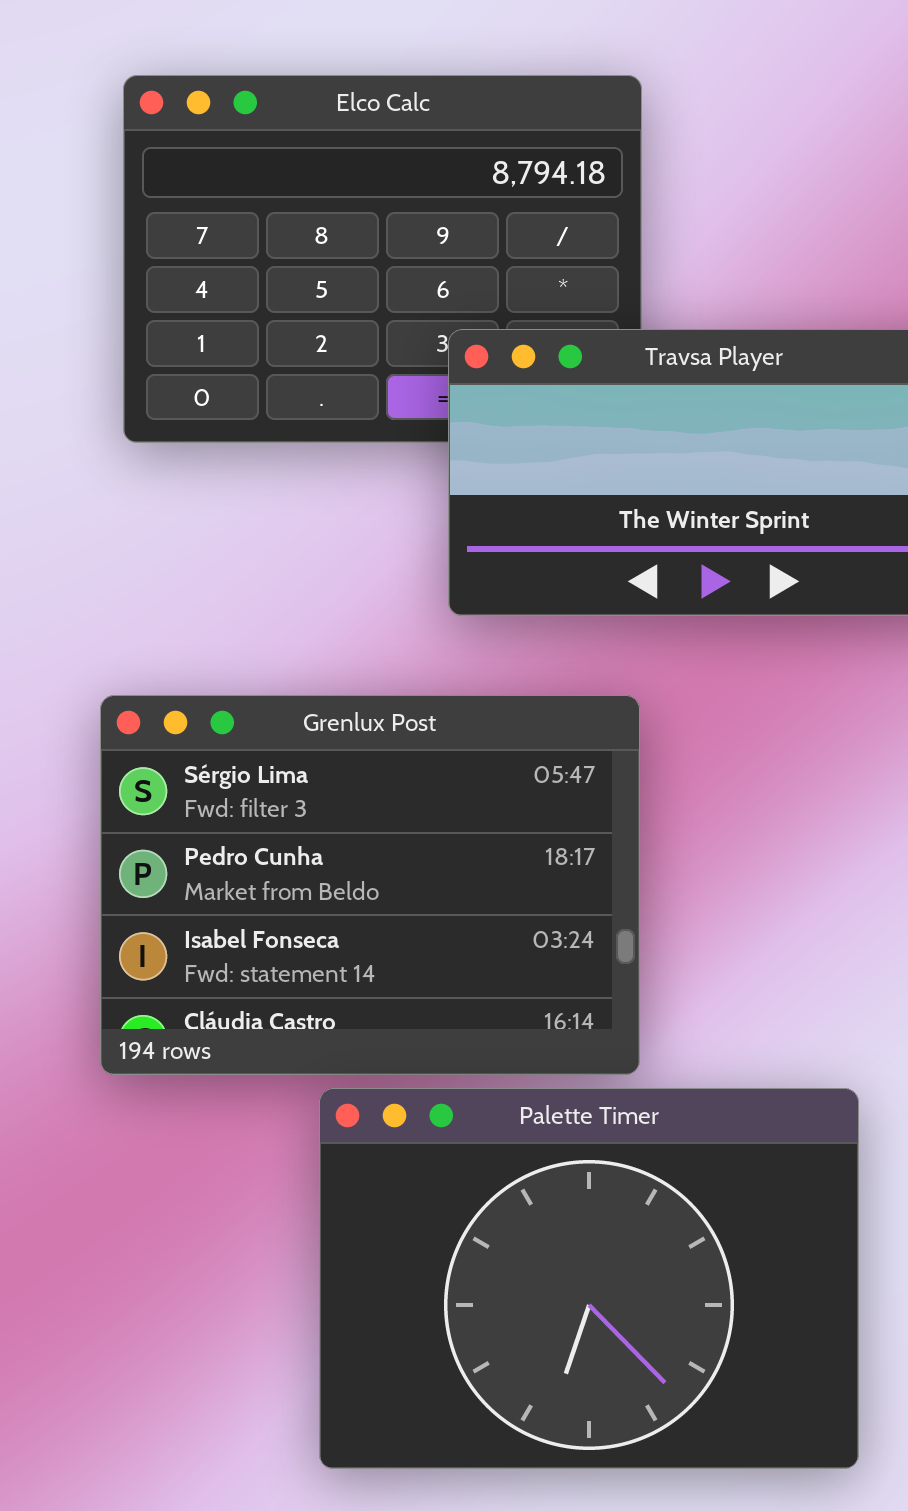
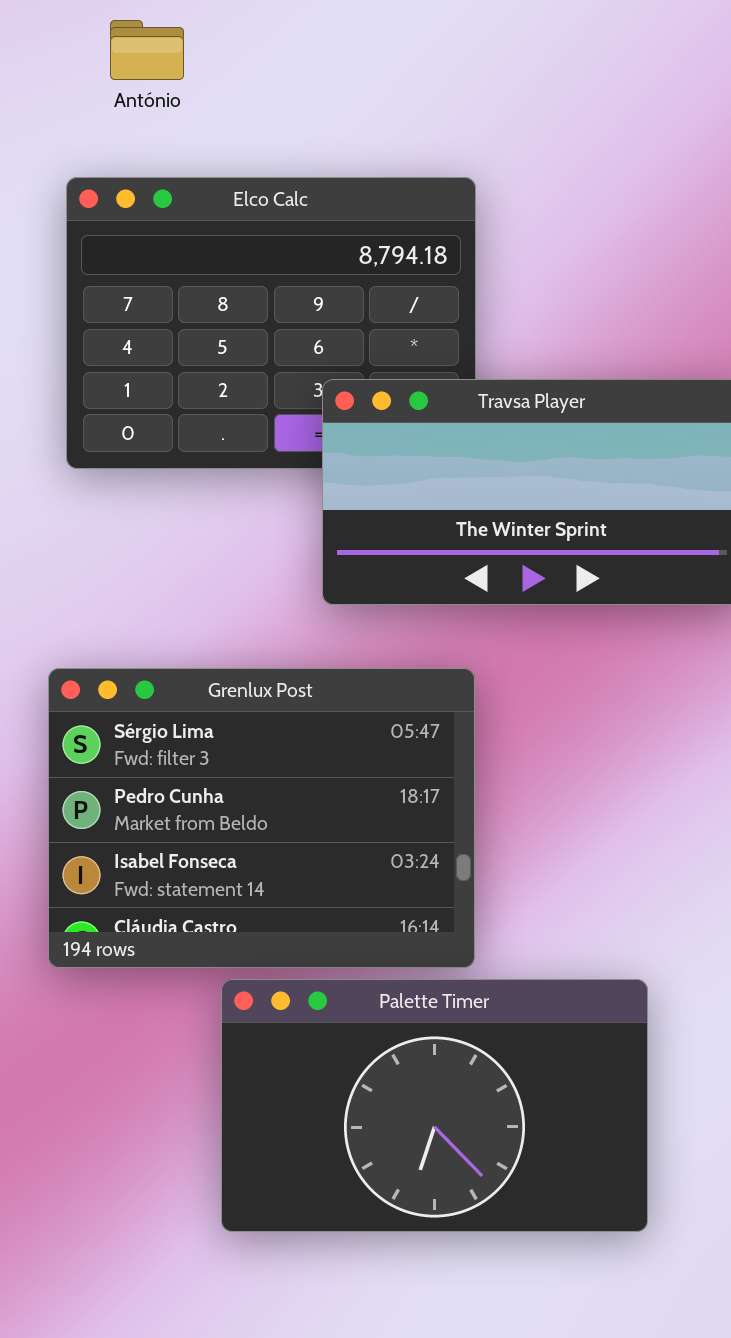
Palette Timer: [319,1088,859,1469] -> [221,979,648,1232], resized

